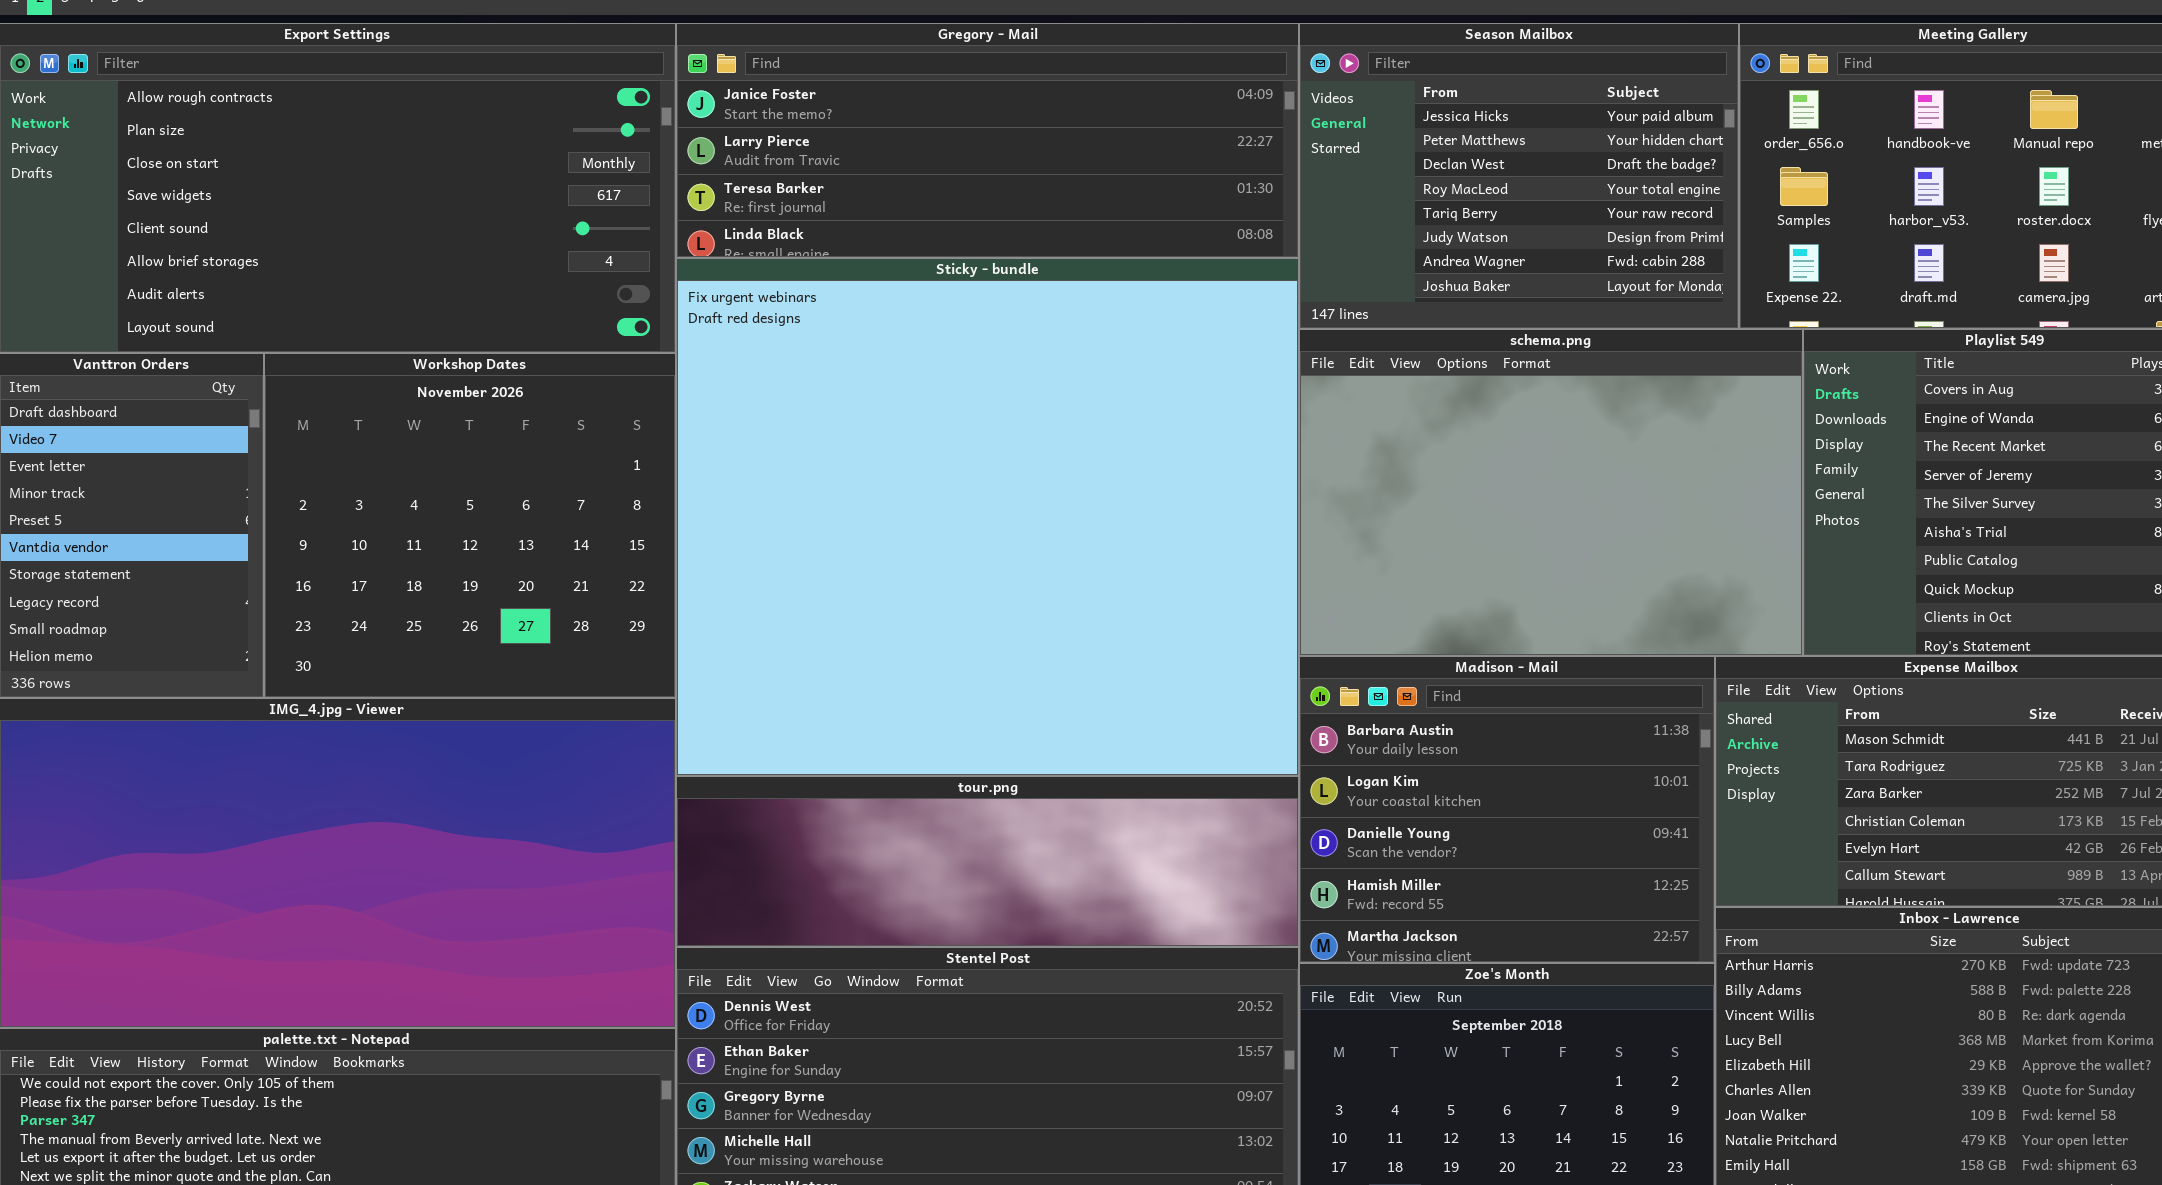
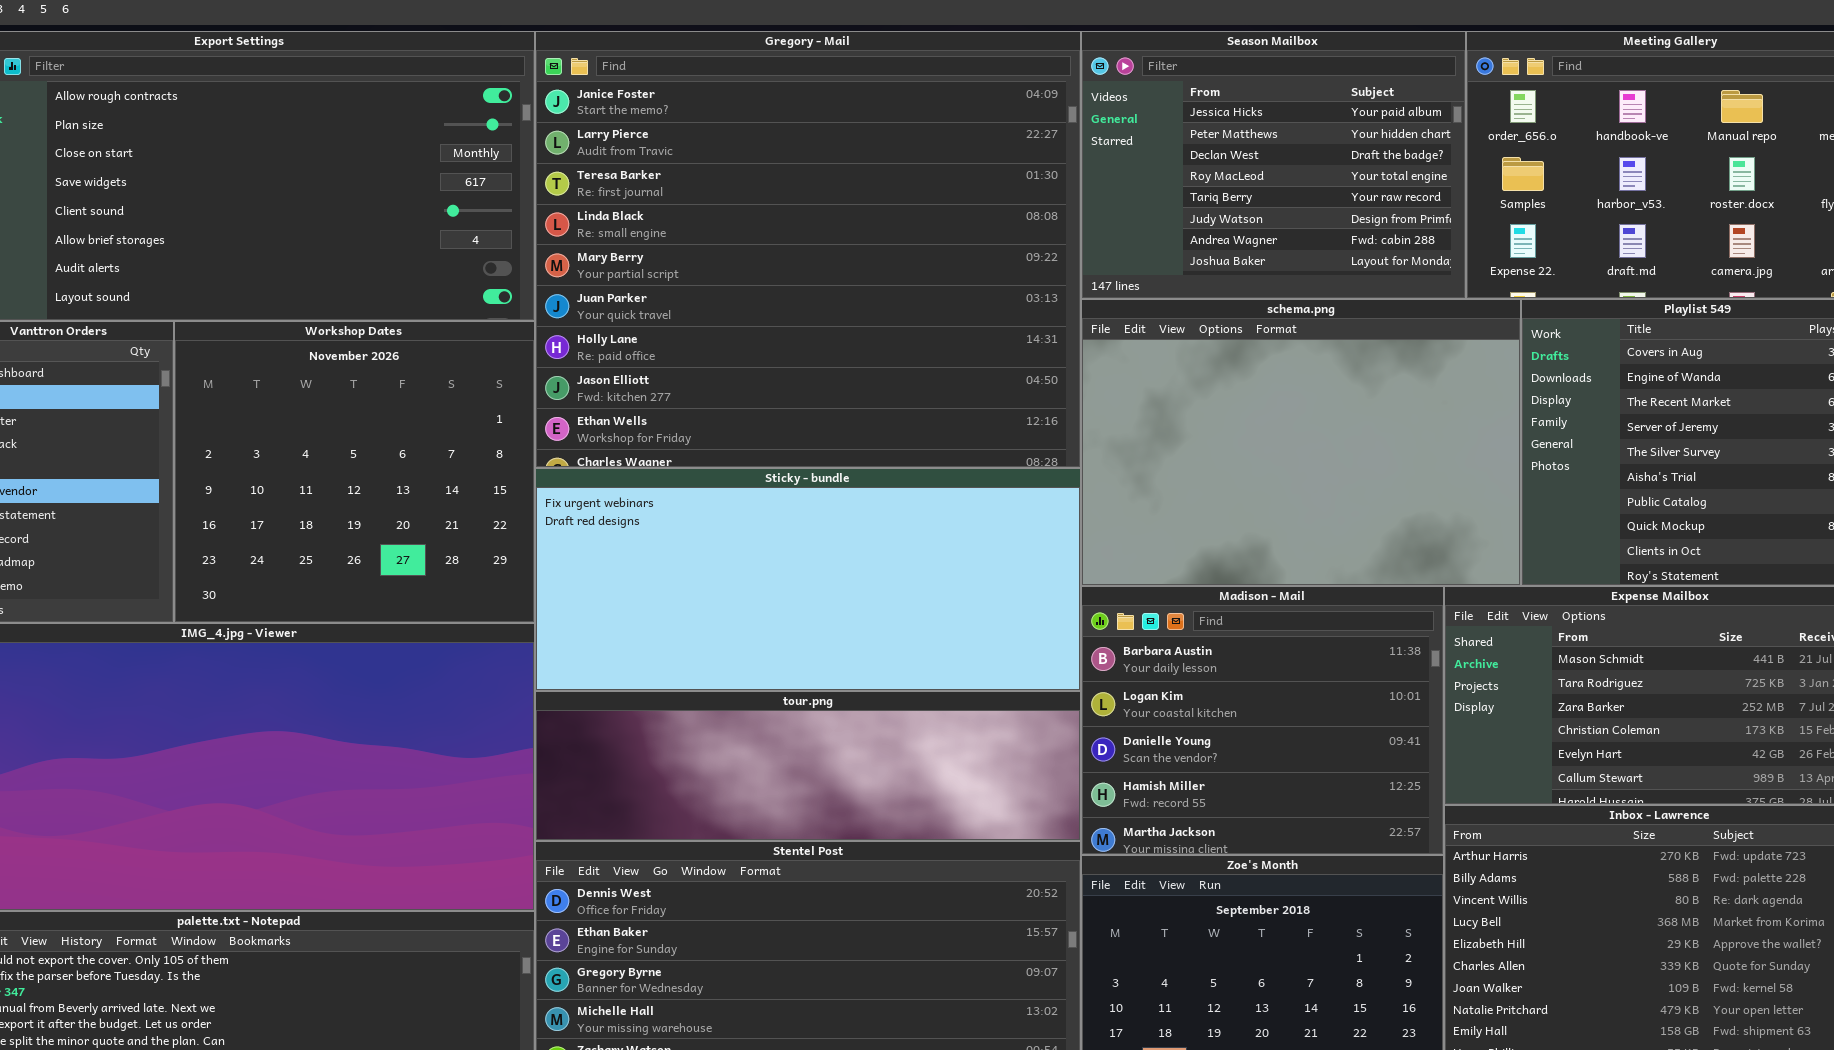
Gregory - Mail: [676,23,1299,258] -> [535,31,1081,468], resized
Sticky - bundle: [676,258,1299,776] -> [535,468,1081,691], resized

